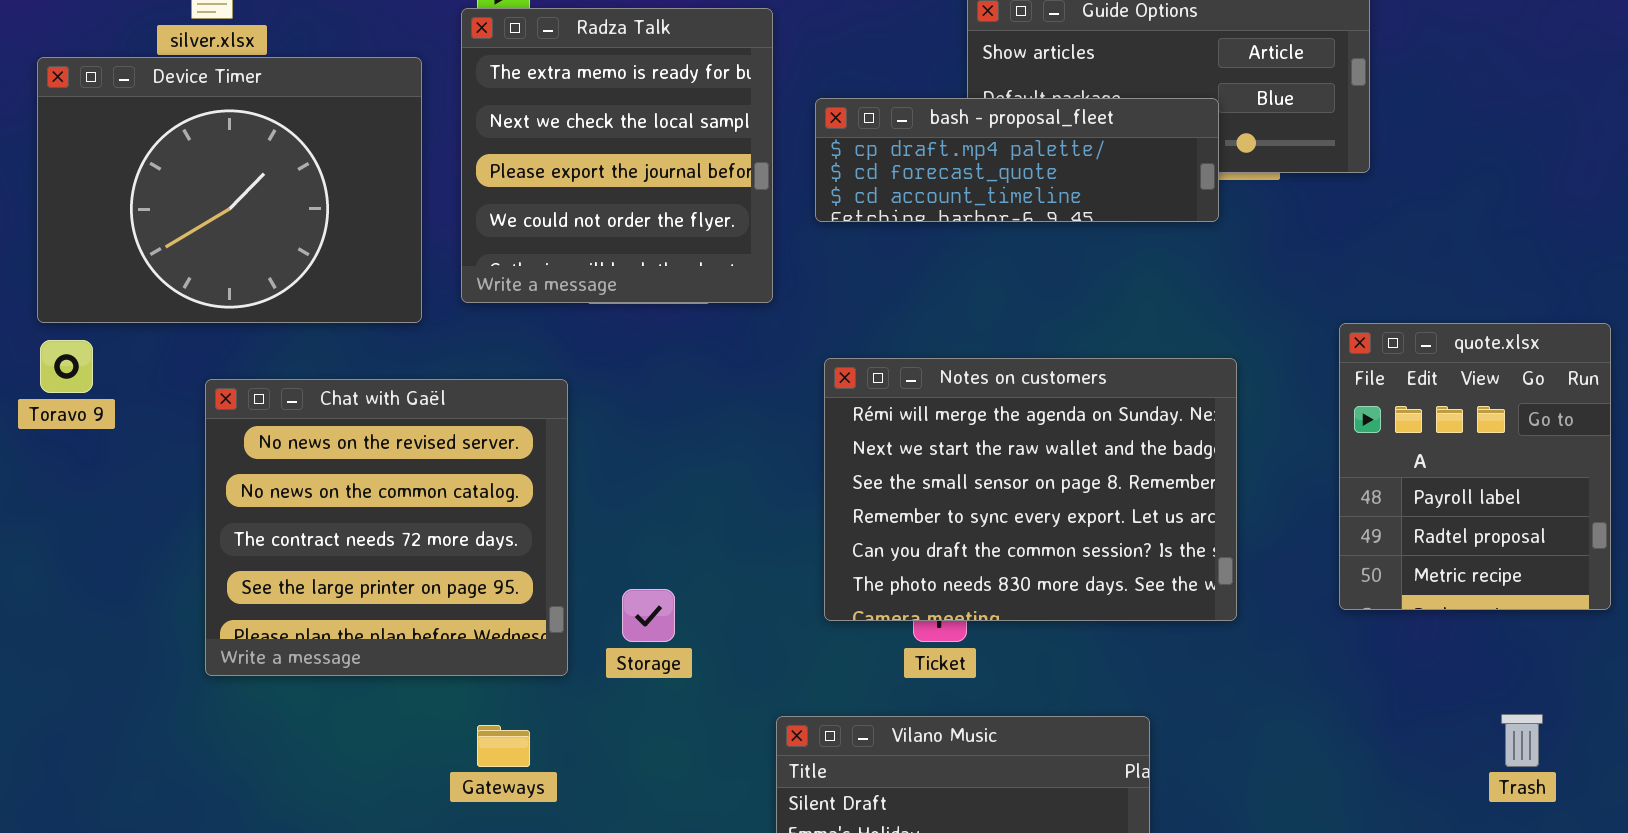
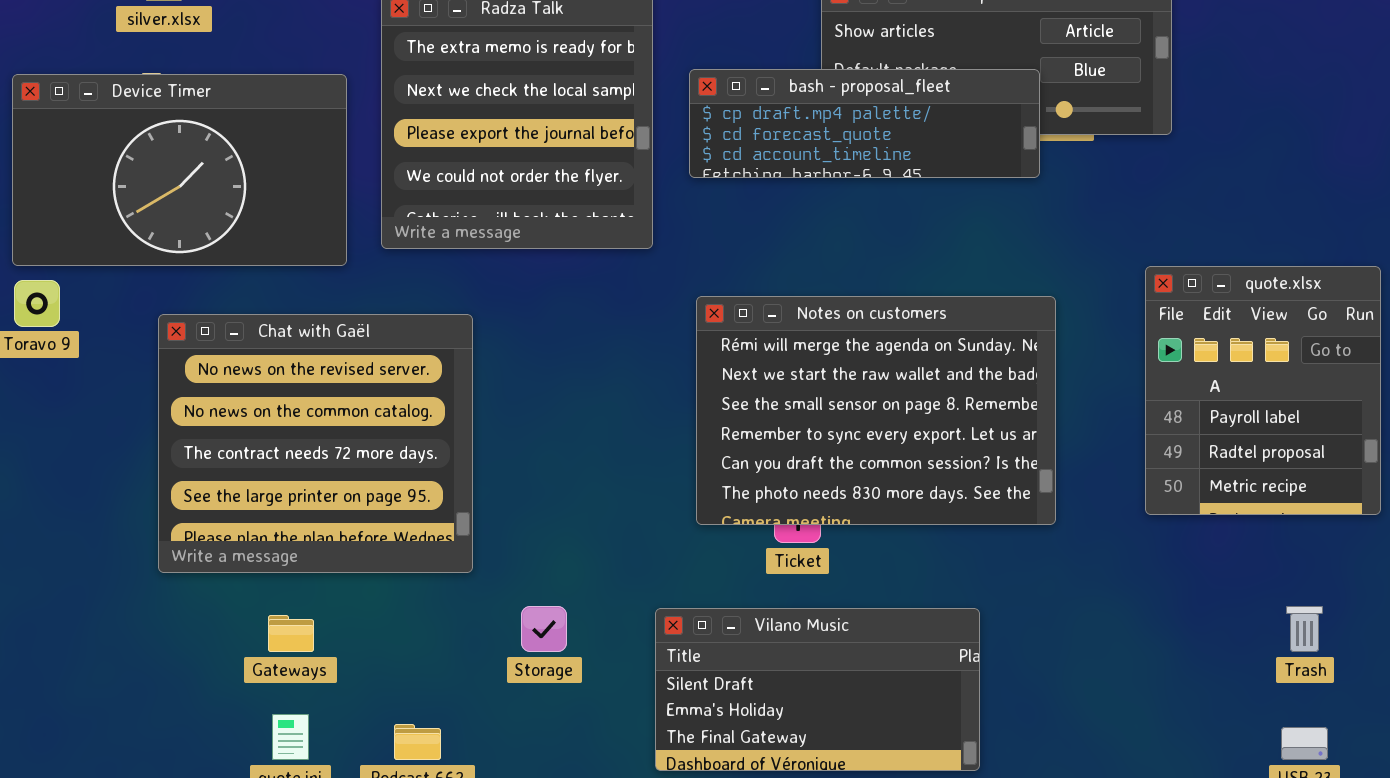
Device Timer: [37,57,422,323] -> [12,74,347,266], resized
Storage: [622,589,675,642] -> [521,606,567,652], moved
Gateways: [477,725,530,767] -> [268,615,314,652], moved

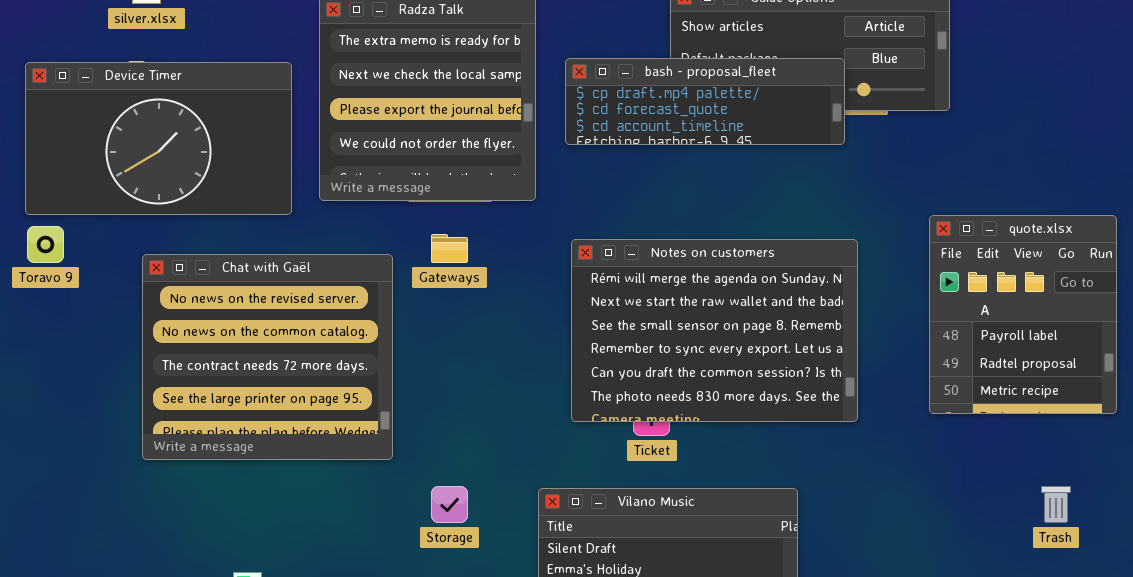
Gateways: [268,615,314,652] -> [431,234,468,263], moved

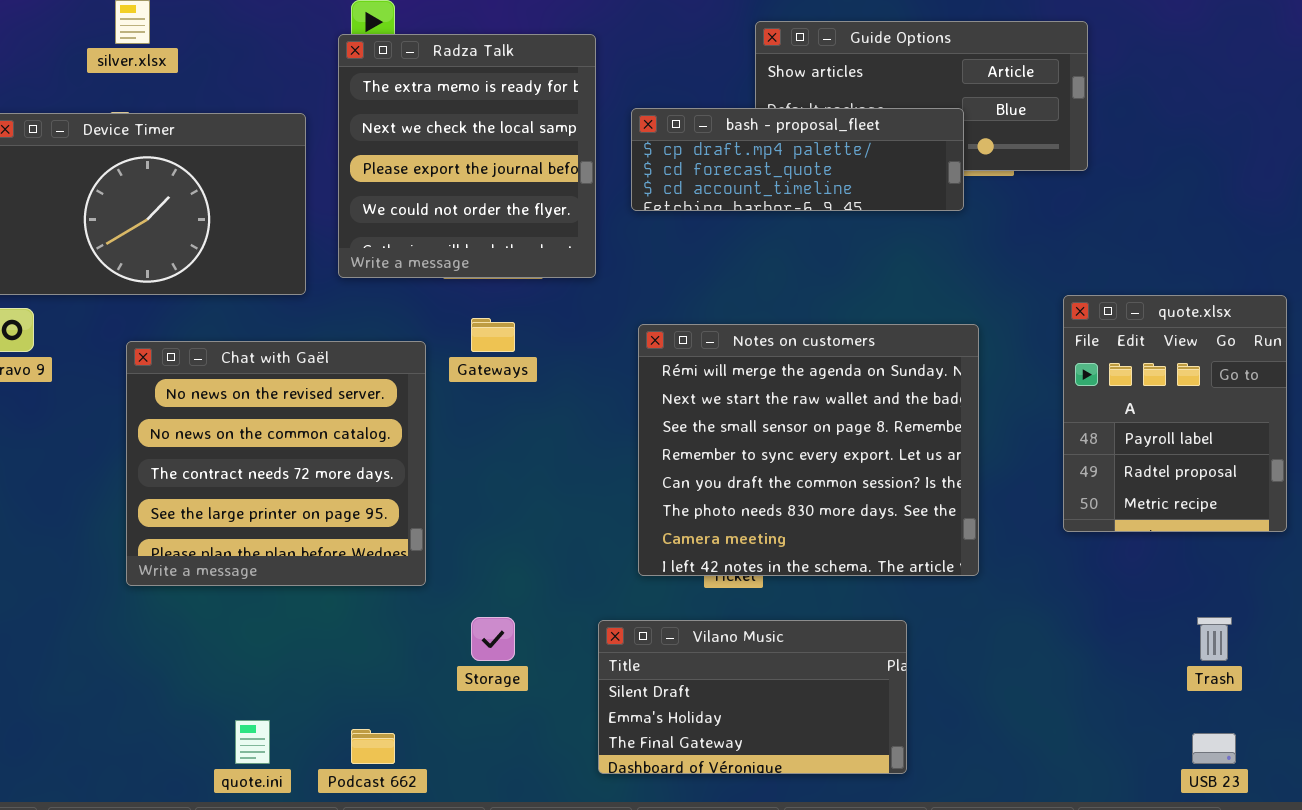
Notes on customers: [571,239,858,422] -> [638,324,979,576], resized

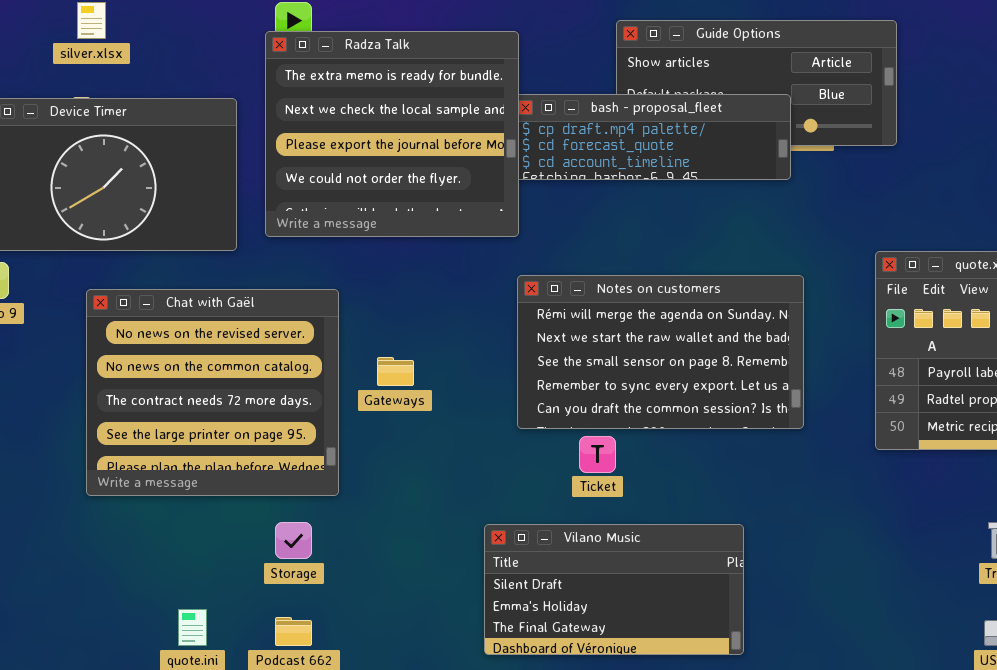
Radza Talk: [338,34,596,278] -> [265,31,519,237], resized
Gateways: [471,318,515,352] -> [377,357,414,386], moved
Notes on customers: [638,324,979,576] -> [517,275,804,429], resized
Storage: [471,617,515,661] -> [275,522,312,559], moved

